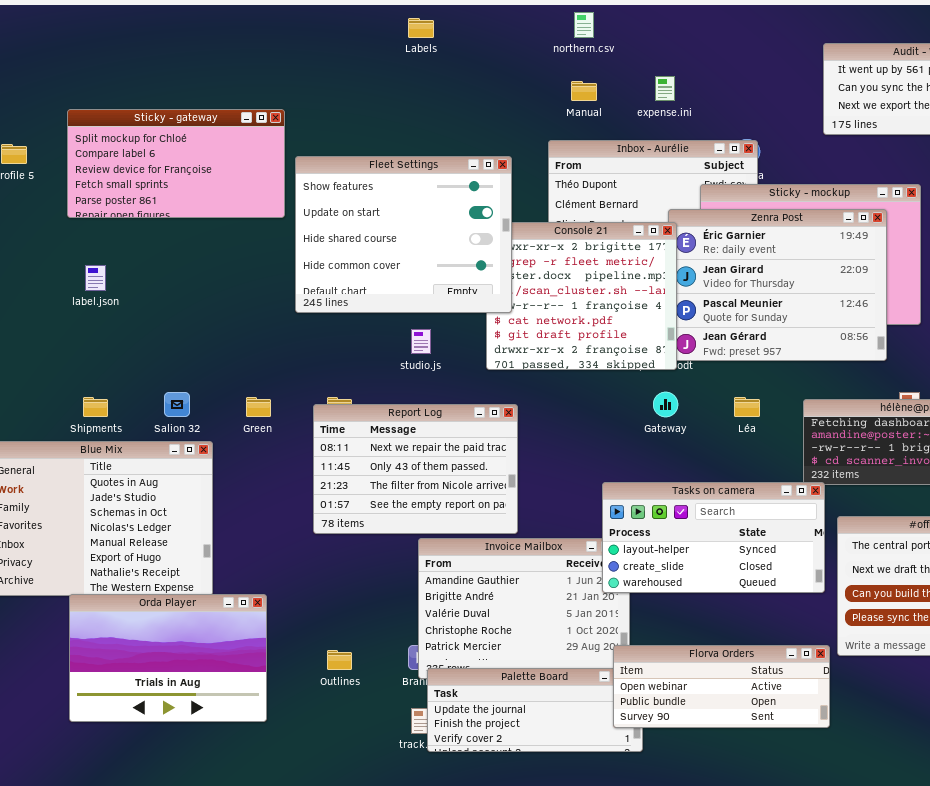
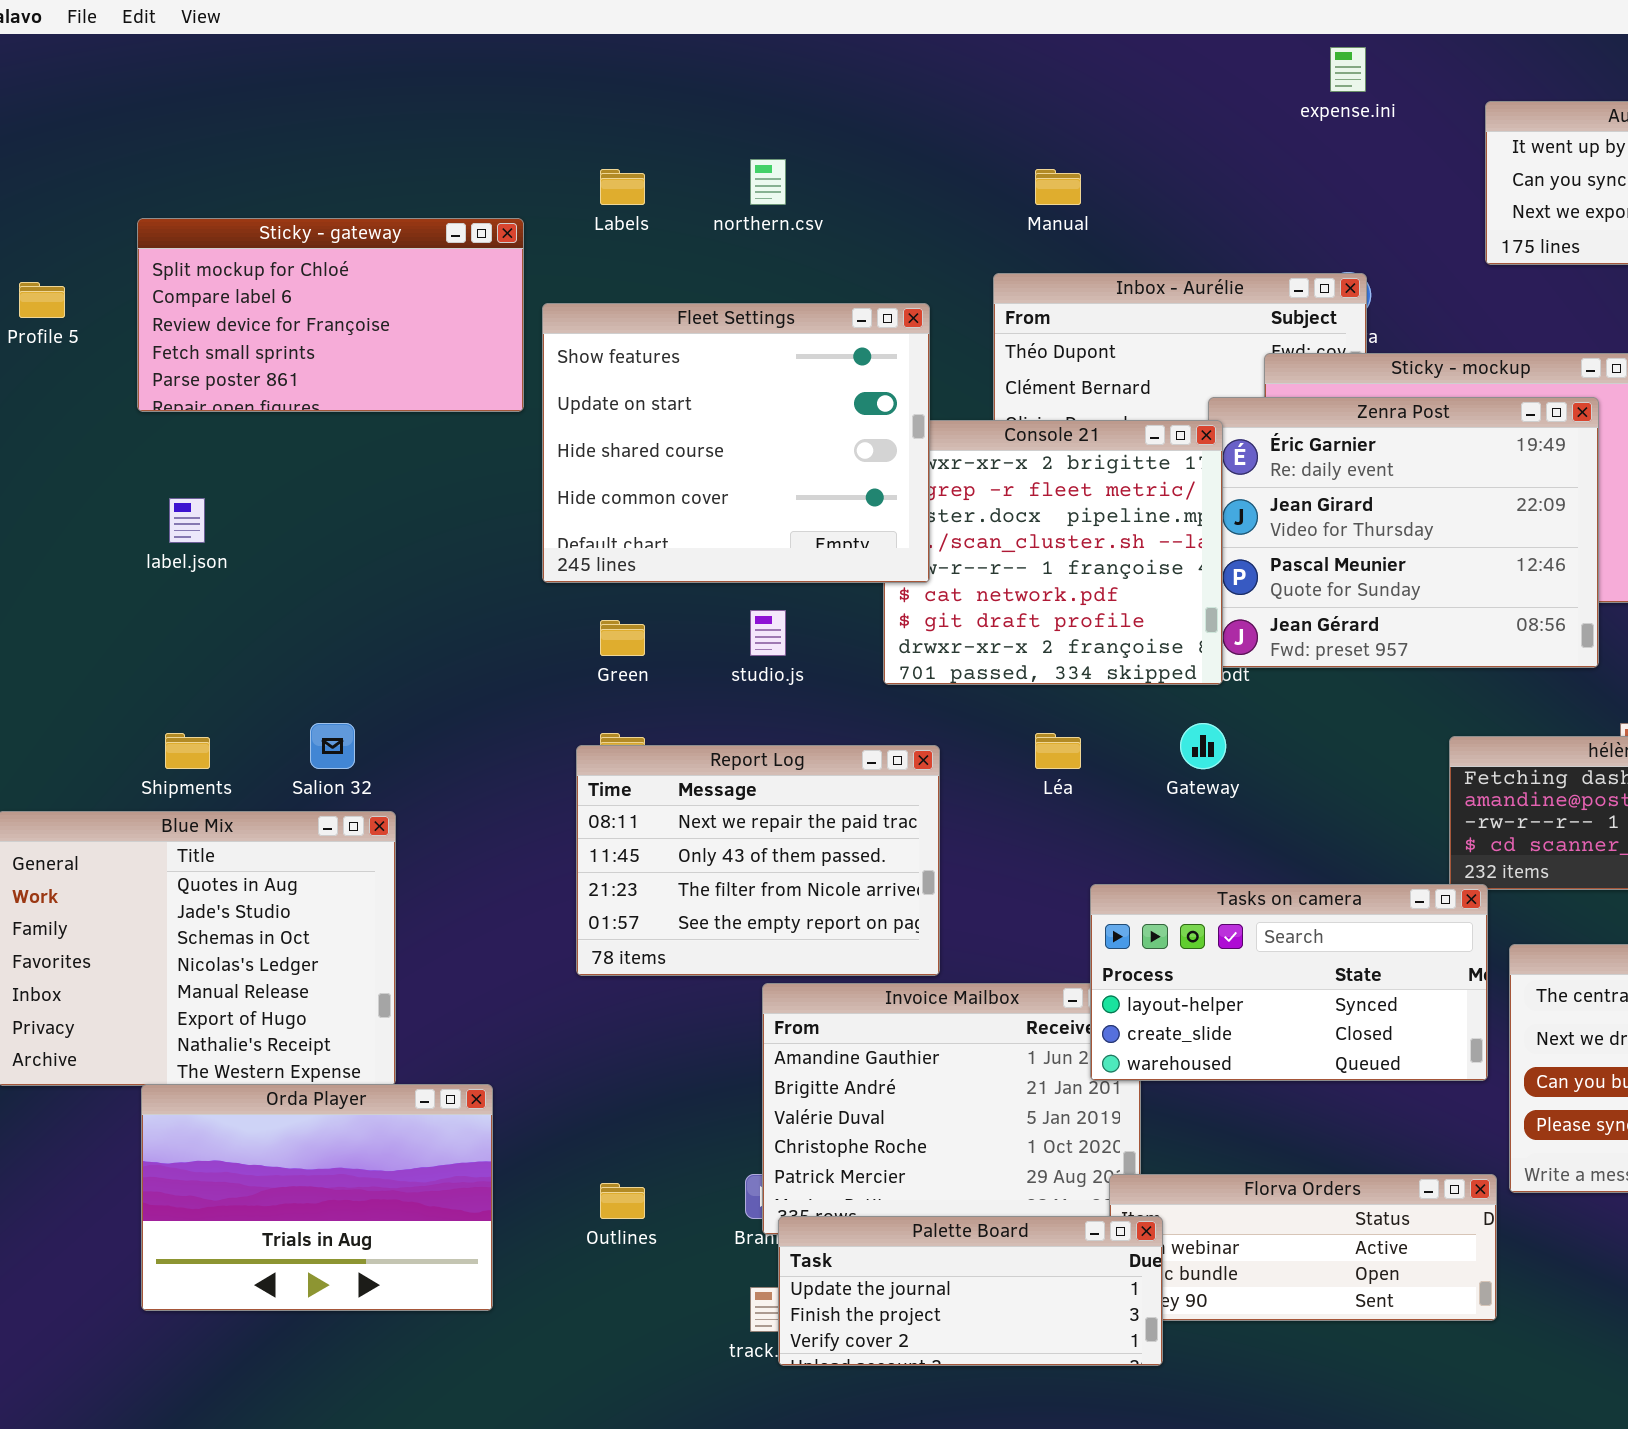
northern.csv: [574,12,594,38] -> [750,159,786,205], moved
Labels: [408,18,434,38] -> [600,169,645,205], moved
expense.ini: [655,76,675,101] -> [1330,47,1366,92], moved
Green: [246,397,271,417] -> [600,620,645,656], moved
Léa: [734,397,760,417] -> [1035,733,1081,769], moved
Palette Board: [427,668,643,752] -> [778,1216,1163,1366], raised

